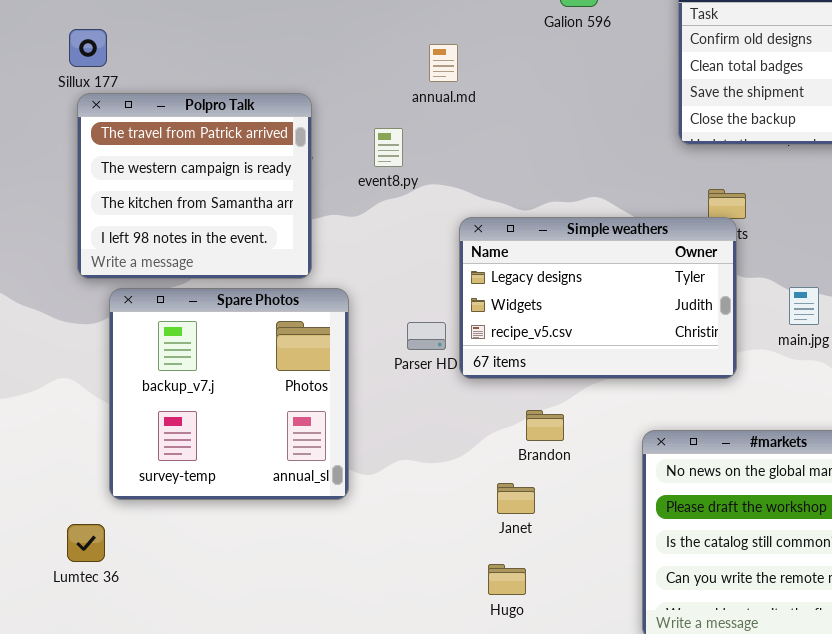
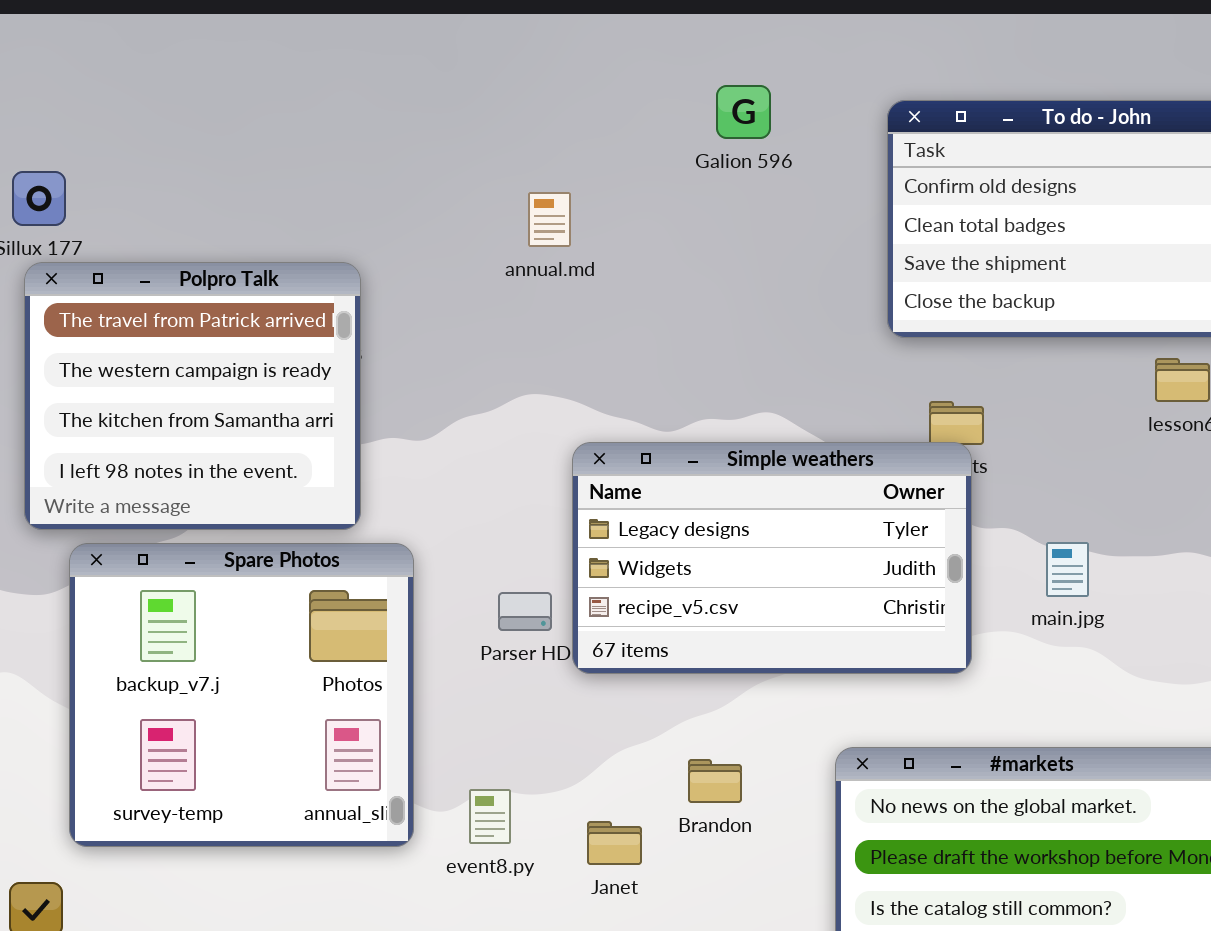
event8.py: [374,128,403,167] -> [469,789,511,844], moved
Brandon: [526,410,564,441] -> [688,759,742,803], moved
Janet: [497,483,535,514] -> [587,821,642,865], moved

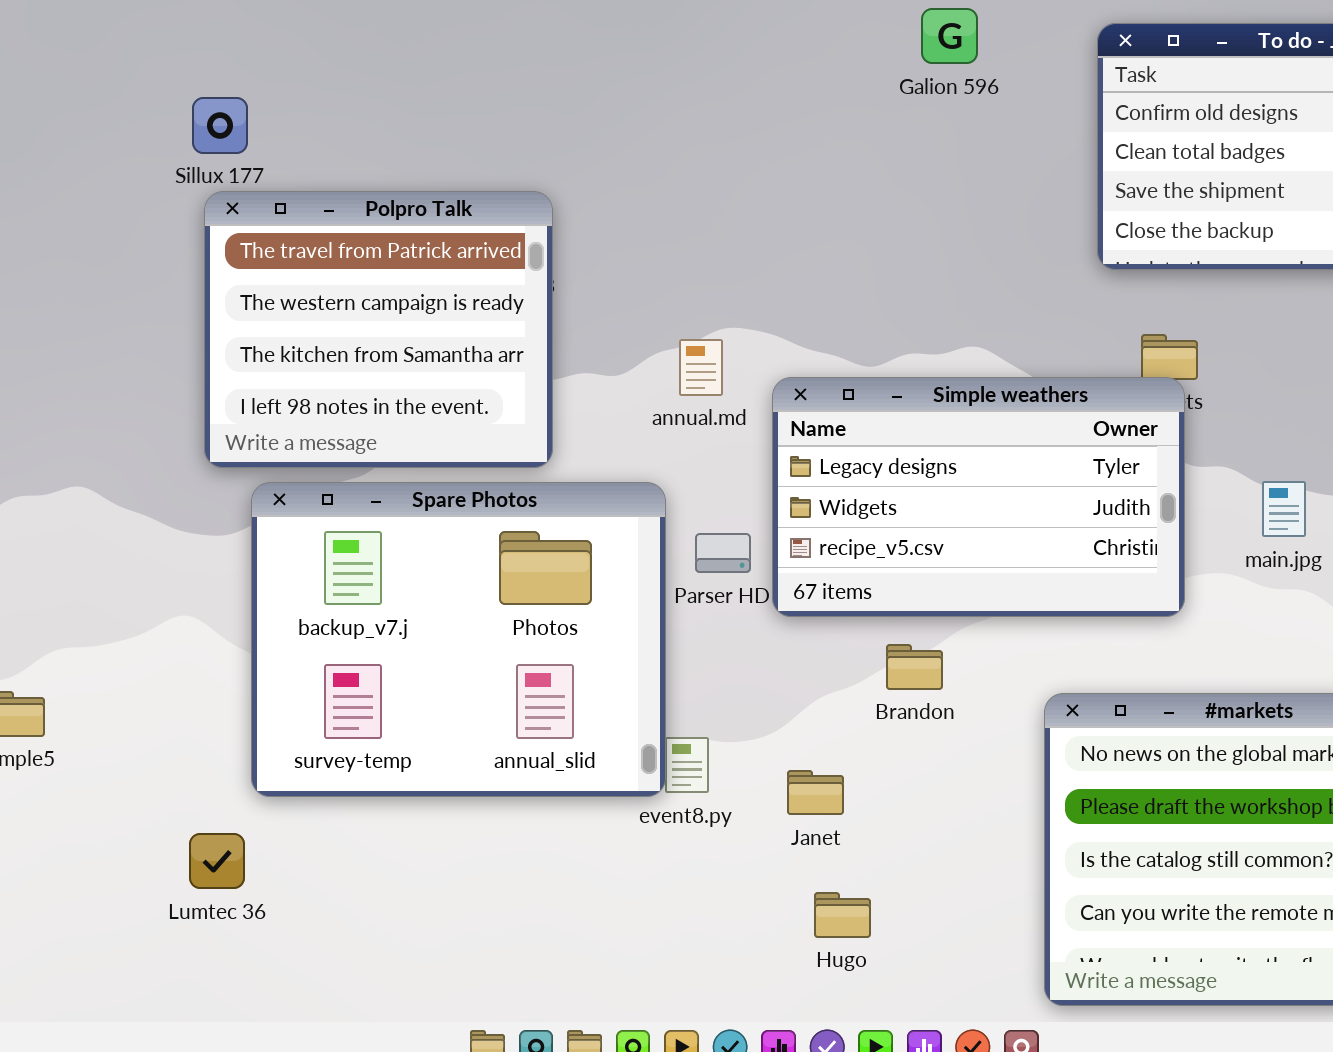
annual.md: [528,192,571,247] -> [679,339,723,396], moved
Spare Photos: [69,543,414,847] -> [251,482,666,797], resized
Brandon: [688,759,742,803] -> [886,644,943,690], moved

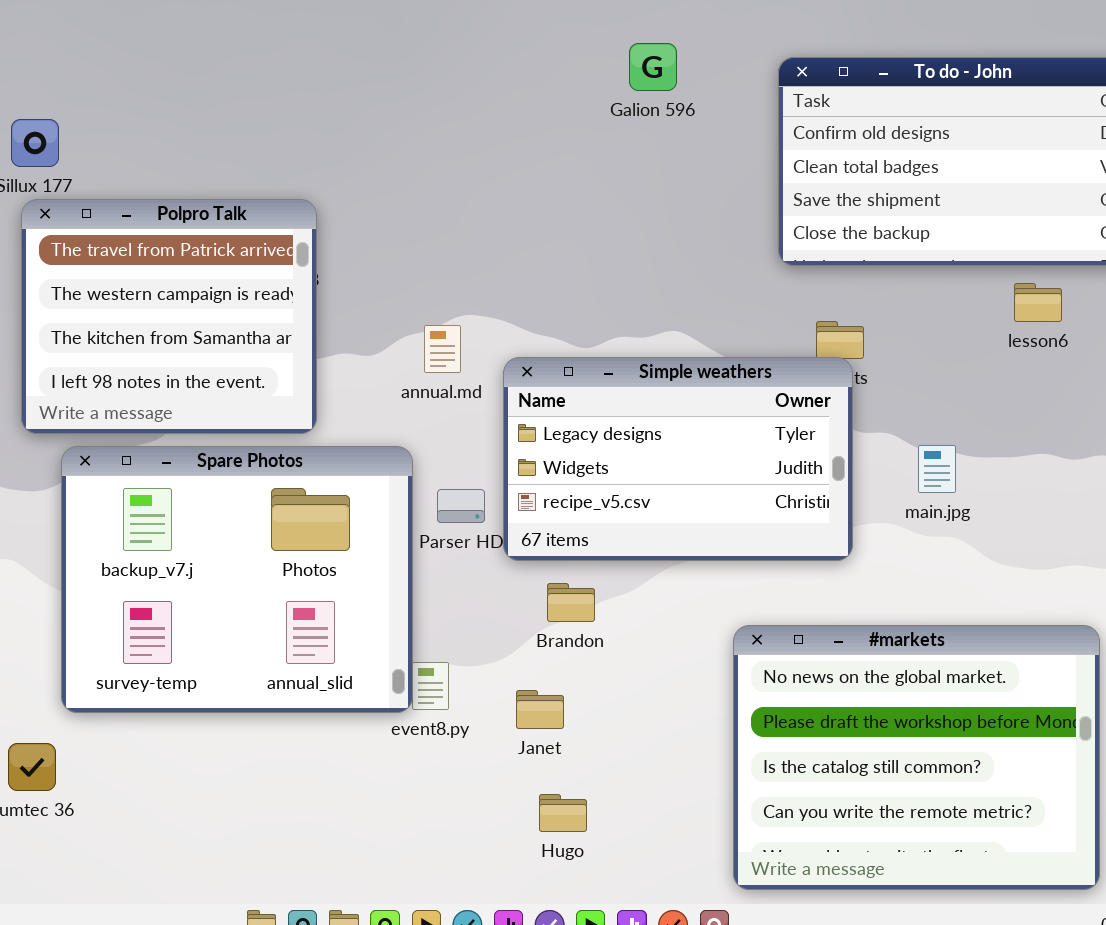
Brandon: [886,644,943,690] -> [547,583,595,622], moved

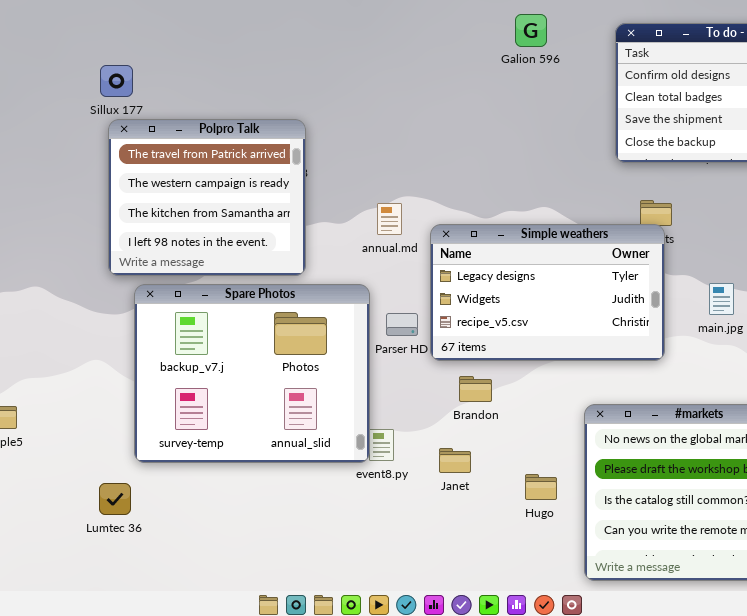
Hugo: [539,794,587,832] -> [525,474,557,500], moved

